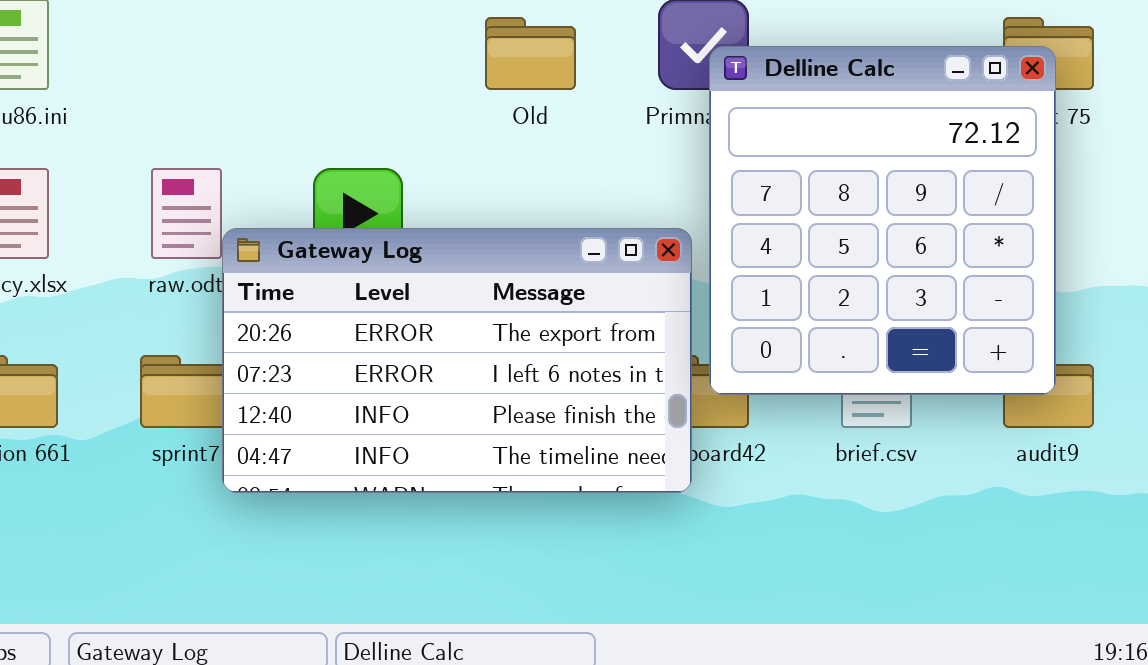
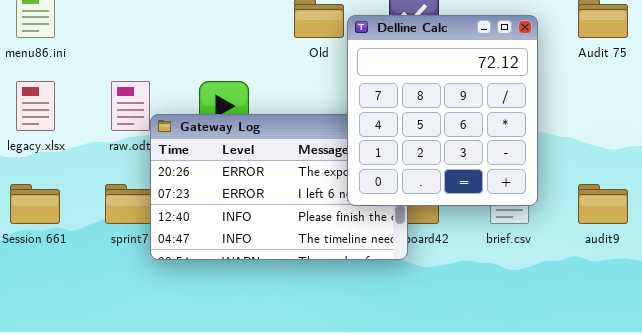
Delline Calc: [709,46,1056,395] -> [347,15,538,206], moved

